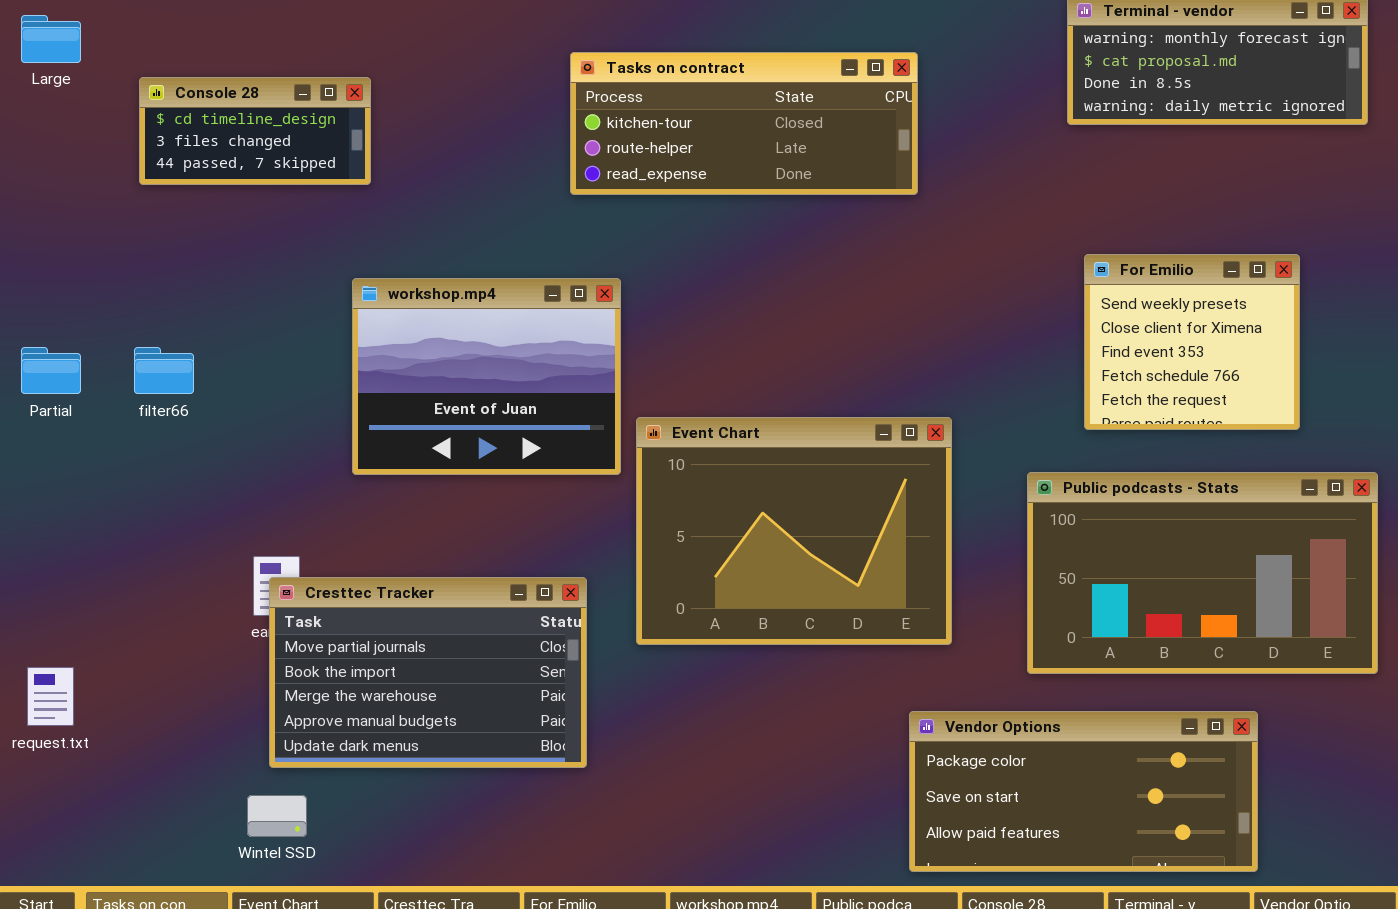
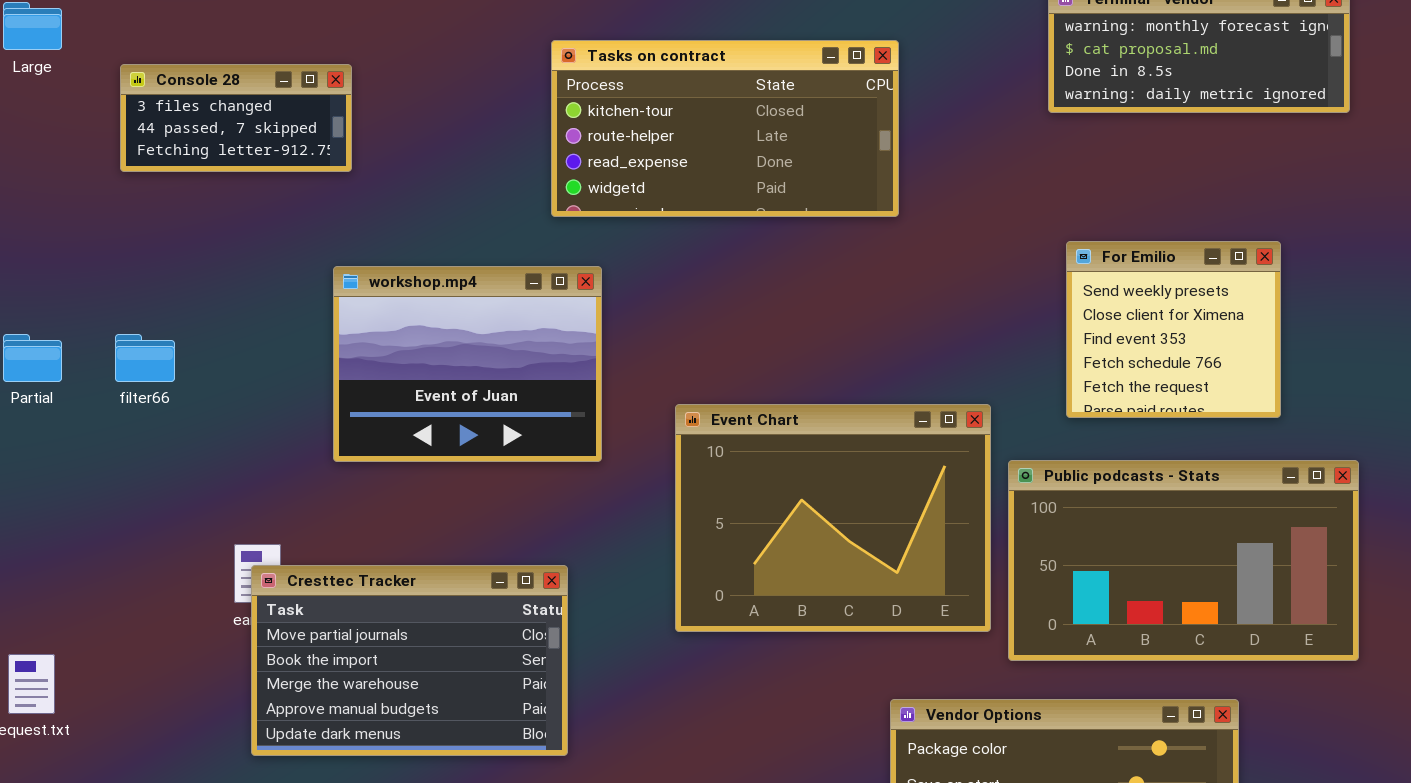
Tasks on contract: [570,52,918,195] -> [551,40,899,217], resized
Console 28: [139,77,371,185] -> [120,64,352,172], scrolled down 1 row
Event Chart: [636,417,952,645] -> [675,404,991,632], moved

